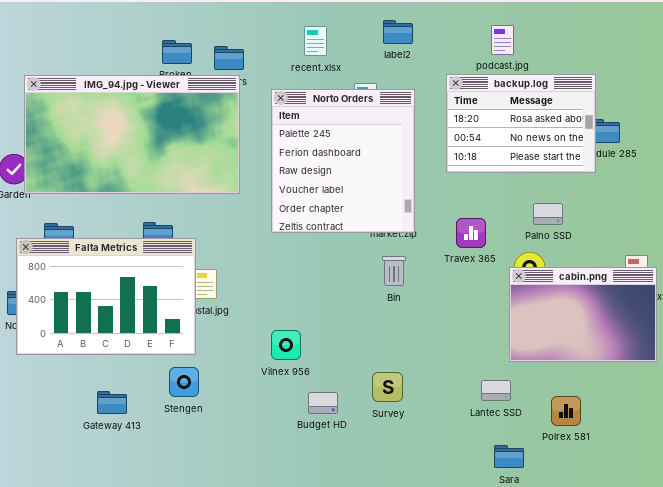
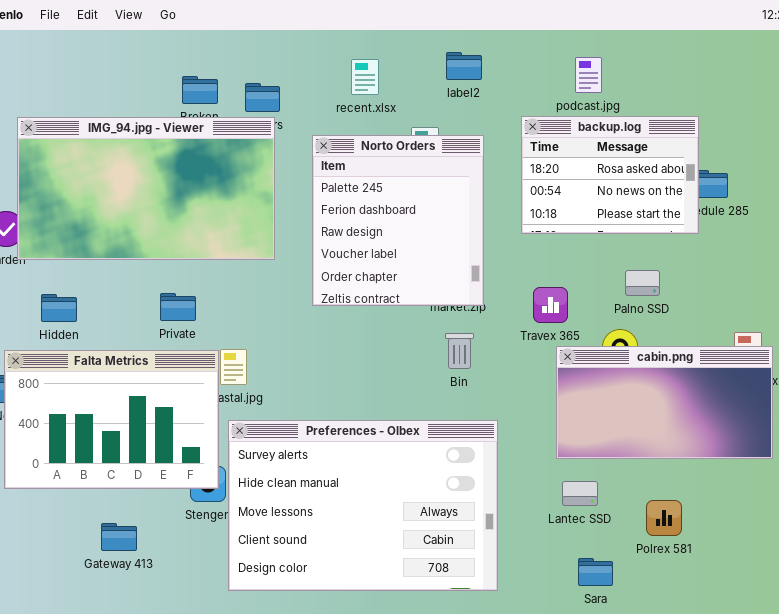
Falta Metrics: [16,238,196,355] -> [4,350,219,489], moved
cabin.png: [509,267,657,362] -> [556,346,773,459], resized
Preferences - Olbex: none -> [228,420,498,591], opened
Gateway 413: [97,391,127,414] -> [101,523,137,551], moved

